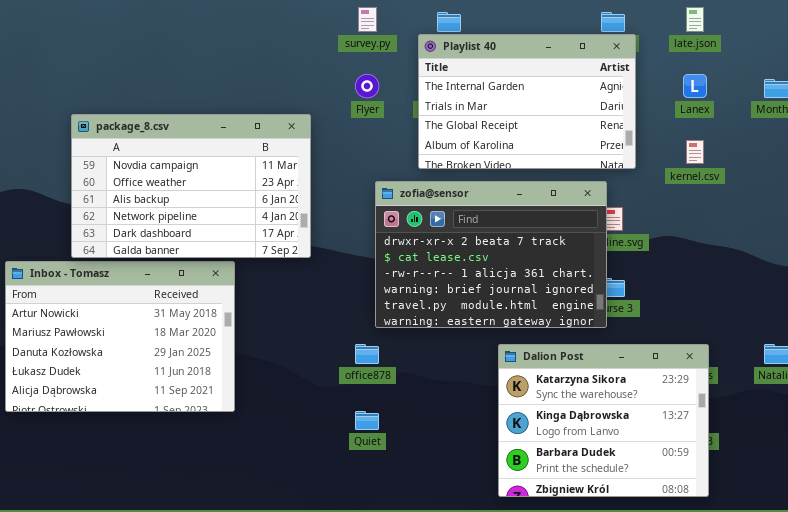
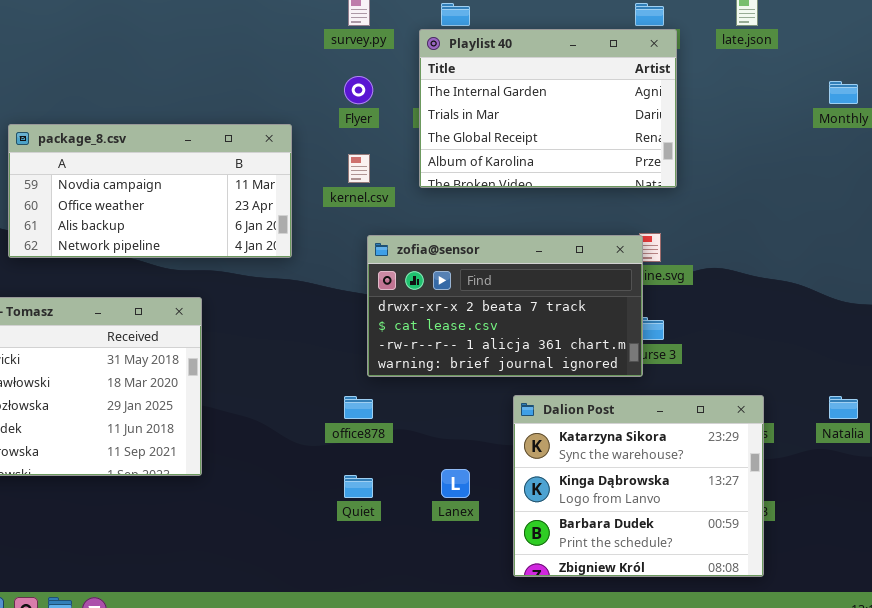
Lanex: [683,74,707,98] -> [441,469,470,498], moved
package_8.csv: [71,114,311,258] -> [8,124,292,258], resized
kernel.csv: [686,140,704,164] -> [348,154,370,183], moved
zofia@sensor: [375,181,607,328] -> [367,235,643,377], resized

